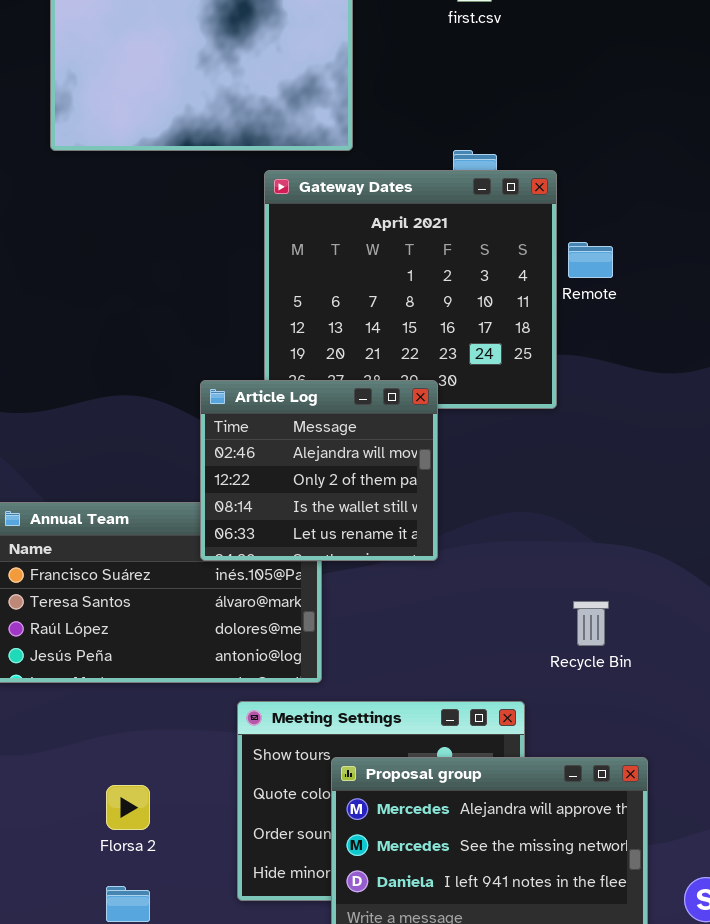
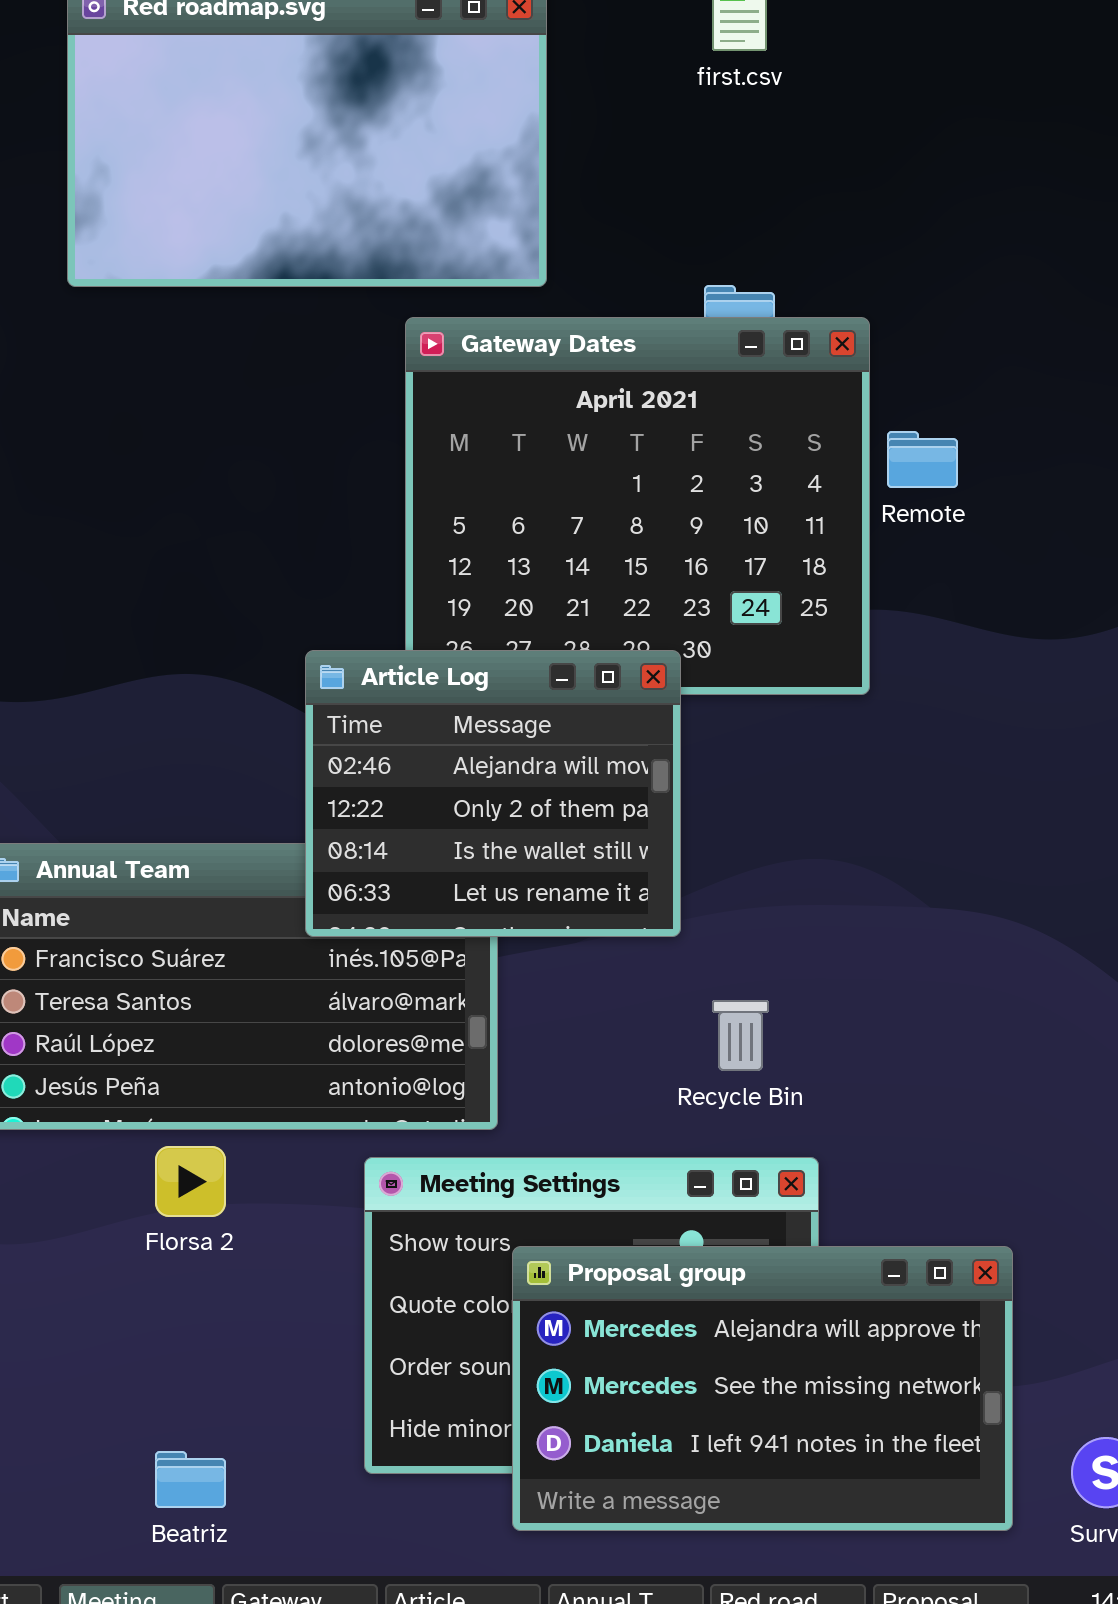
Recycle Bin: [573,601,609,646] -> [712,1000,769,1071], moved
Florsa 2: [106,785,150,830] -> [155,1146,226,1217], moved

